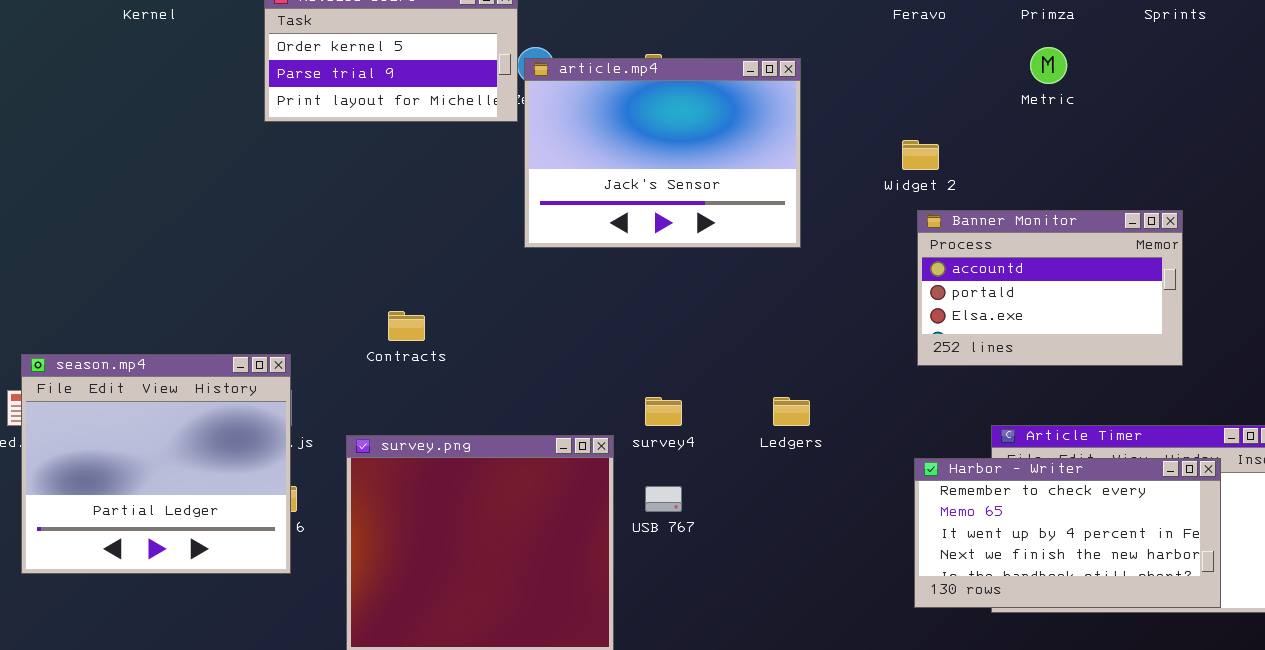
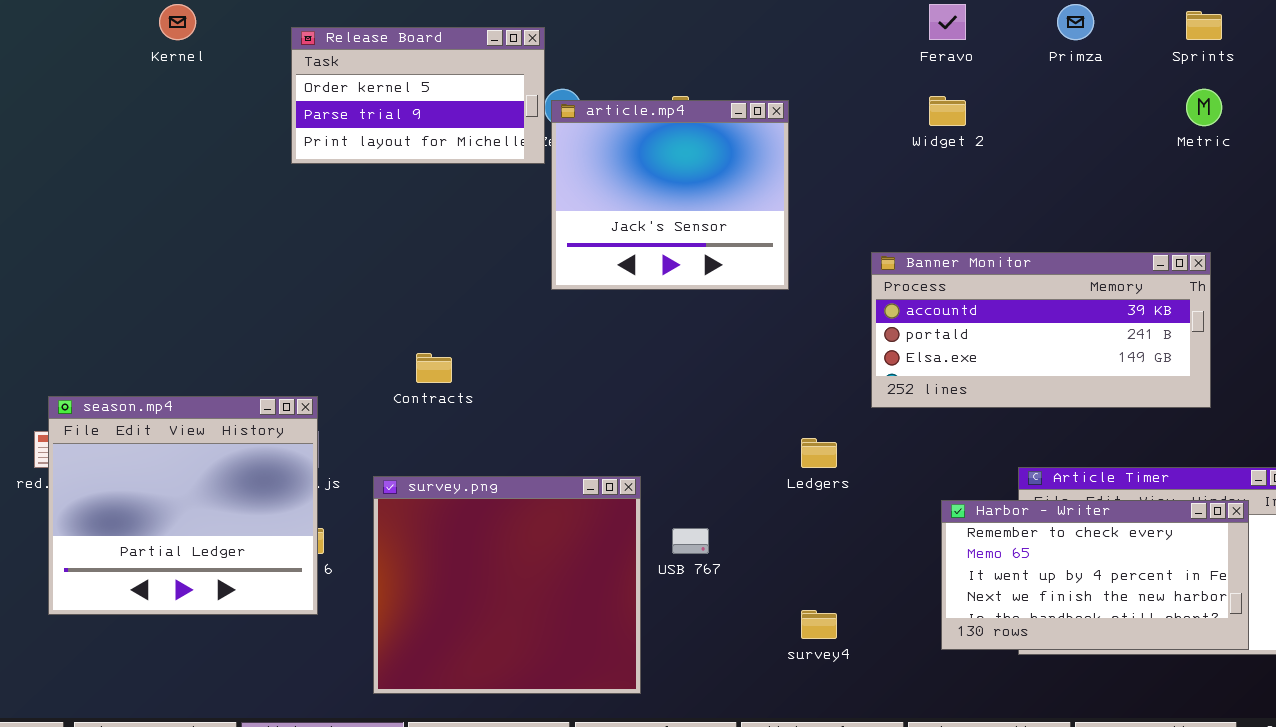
Metric: [1030,47,1067,84] -> [1186,89,1222,126], moved
article.mp4: [524,58,801,248] -> [551,100,789,290], resized
Widget 2: [902,140,939,170] -> [929,96,966,126], moved
Banner Monitor: [917,210,1183,366] -> [871,252,1211,408], resized
survey4: [645,397,682,426] -> [801,610,837,639], moved

